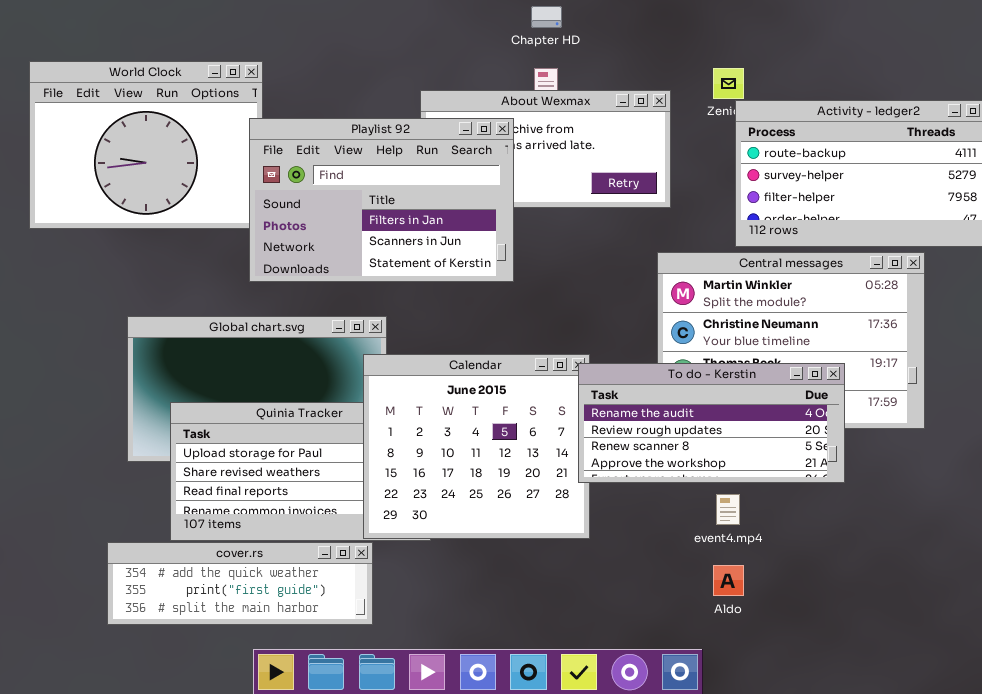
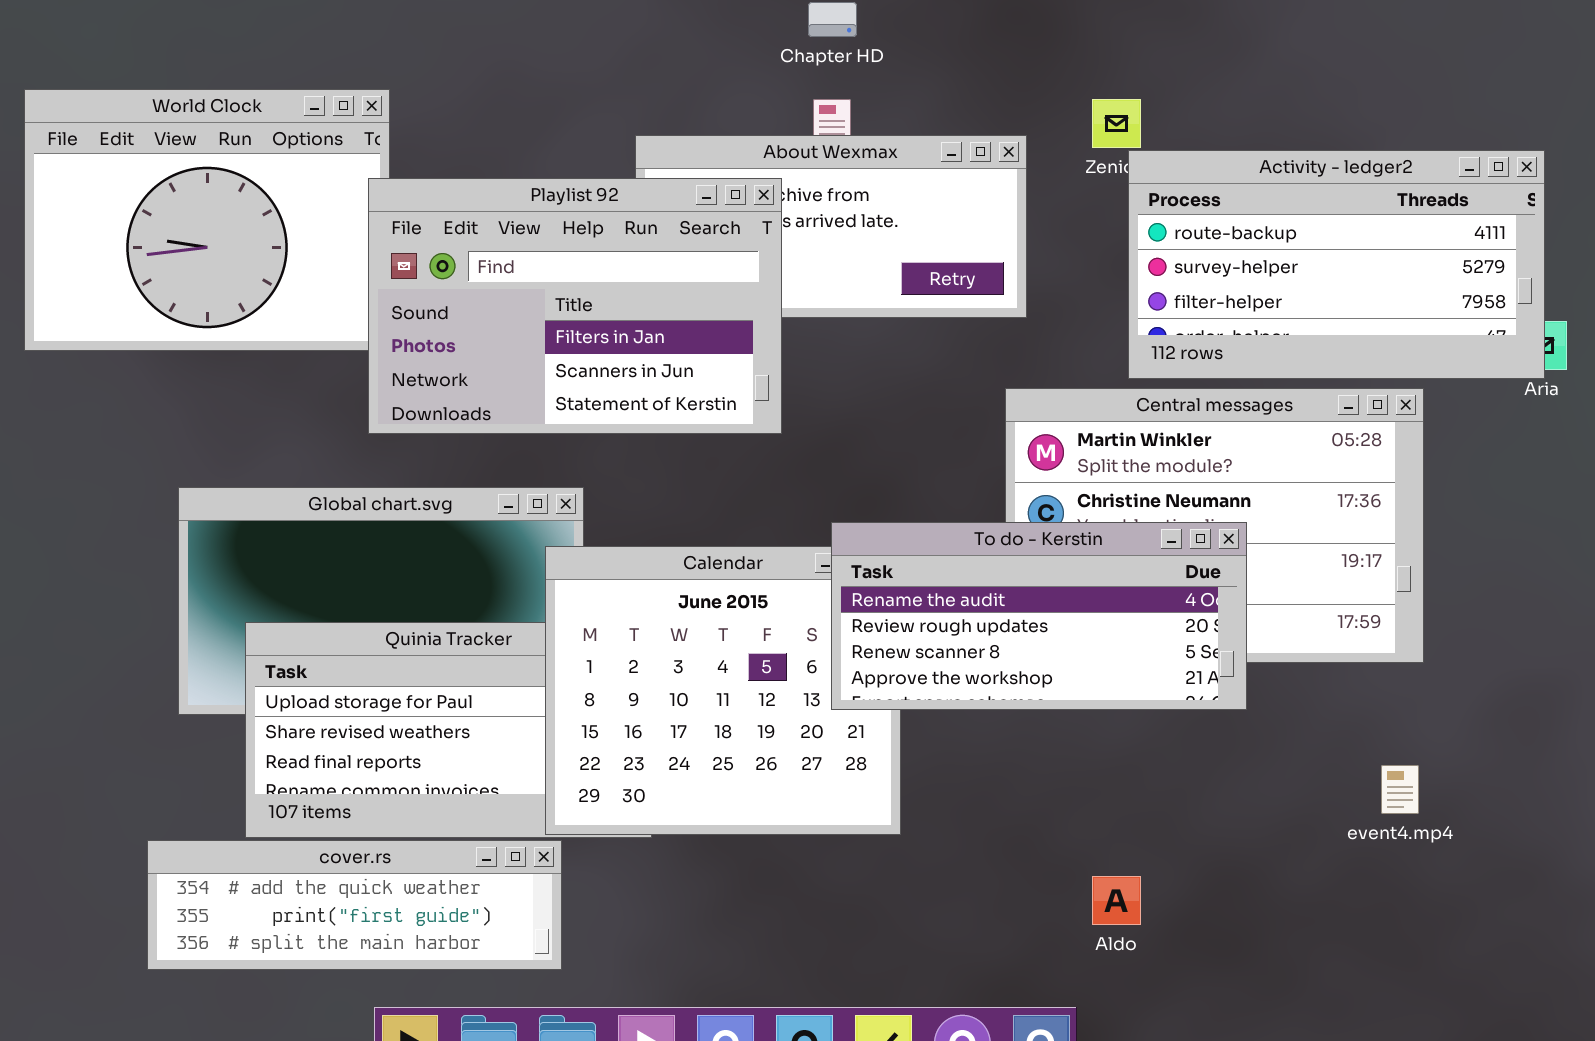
To do - Kerstin: [578,363,845,483] -> [831,522,1247,710], moved
event4.mp4: [716,494,740,525] -> [1381,765,1419,814], moved

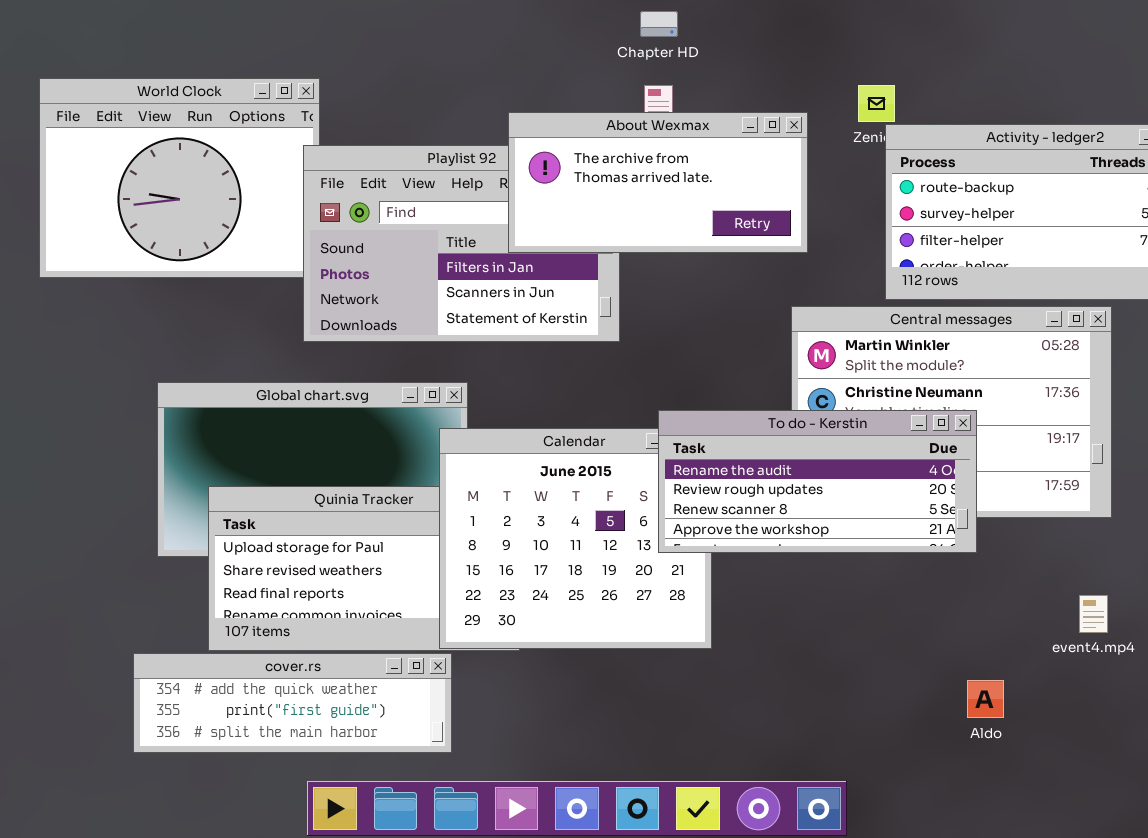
About Wexmax: [635,135,1027,318] -> [508,112,808,253], raised
Aldo: [1092,876,1141,925] -> [967,680,1004,718], moved

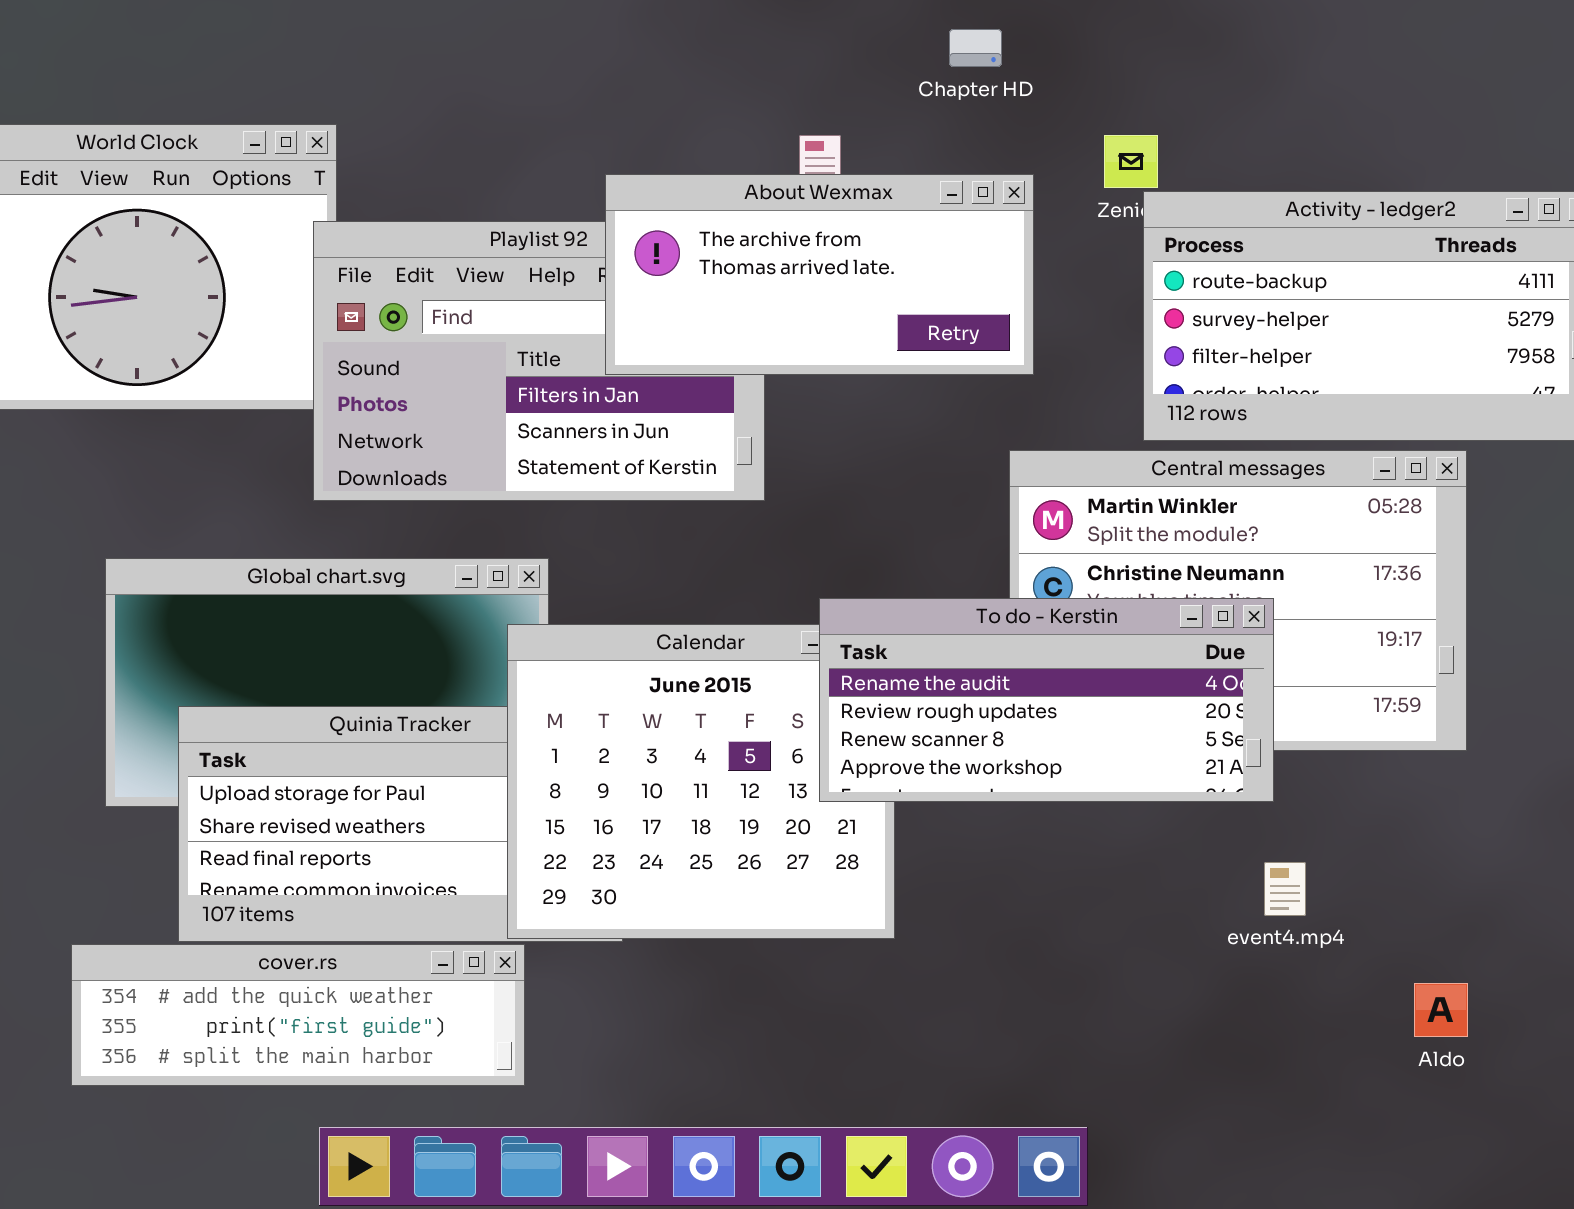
Chapter HD: [640,11,678,37] -> [949,29,1002,67], moved
event4.mp4: [1079,595,1108,633] -> [1264,862,1306,916], moved
Aldo: [967,680,1004,718] -> [1414,983,1468,1037], moved

